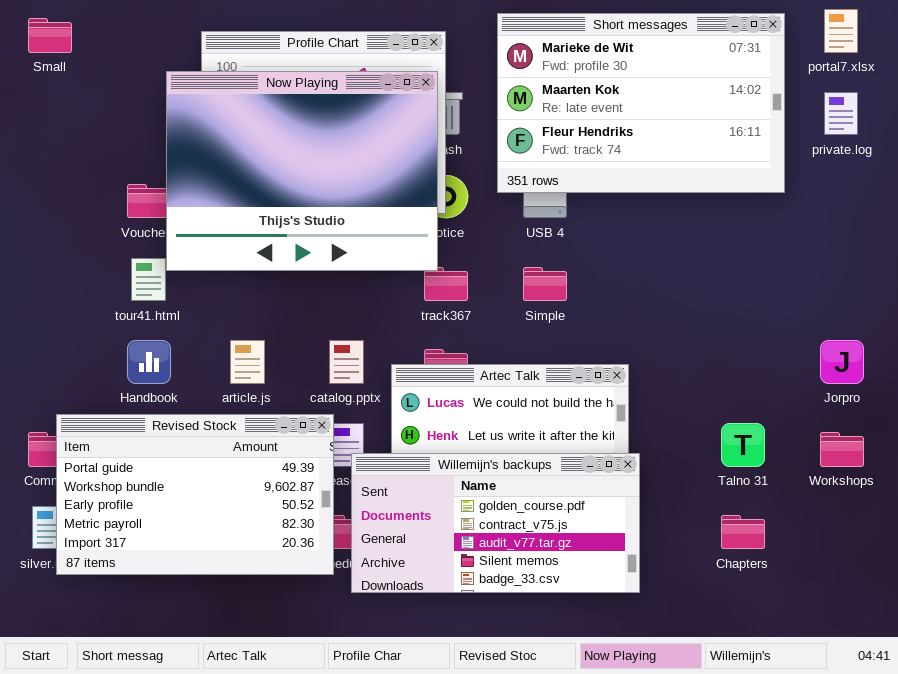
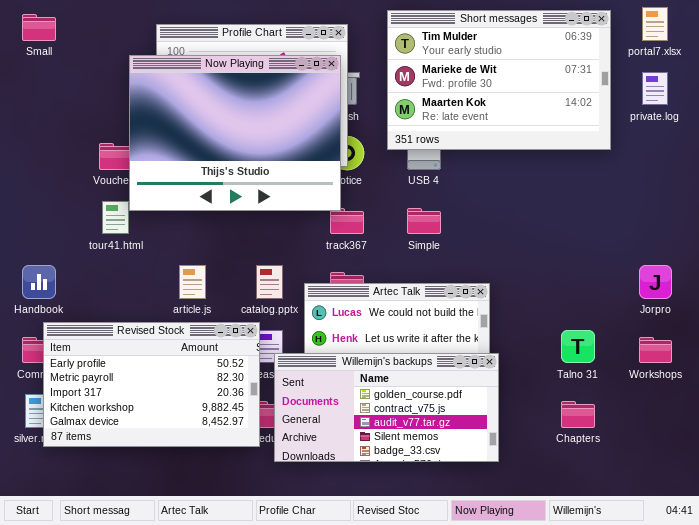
Short messages: [497,13,785,193] -> [387,10,611,150], scrolled up 1 row
Handbook: [127,340,171,384] -> [22,265,56,299], moved
Revised Stock: [56,414,334,575] -> [43,322,260,447], scrolled down 2 rows

